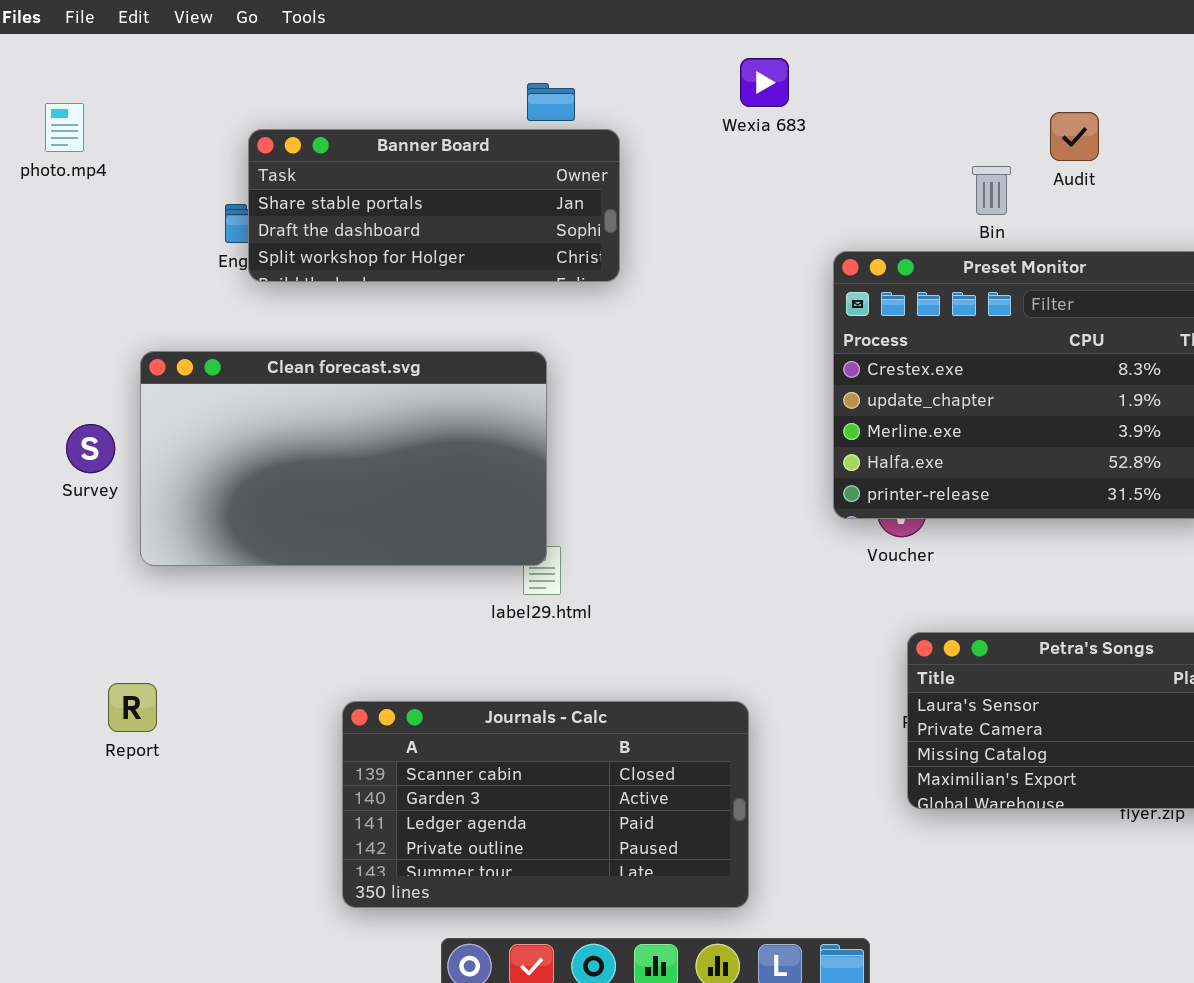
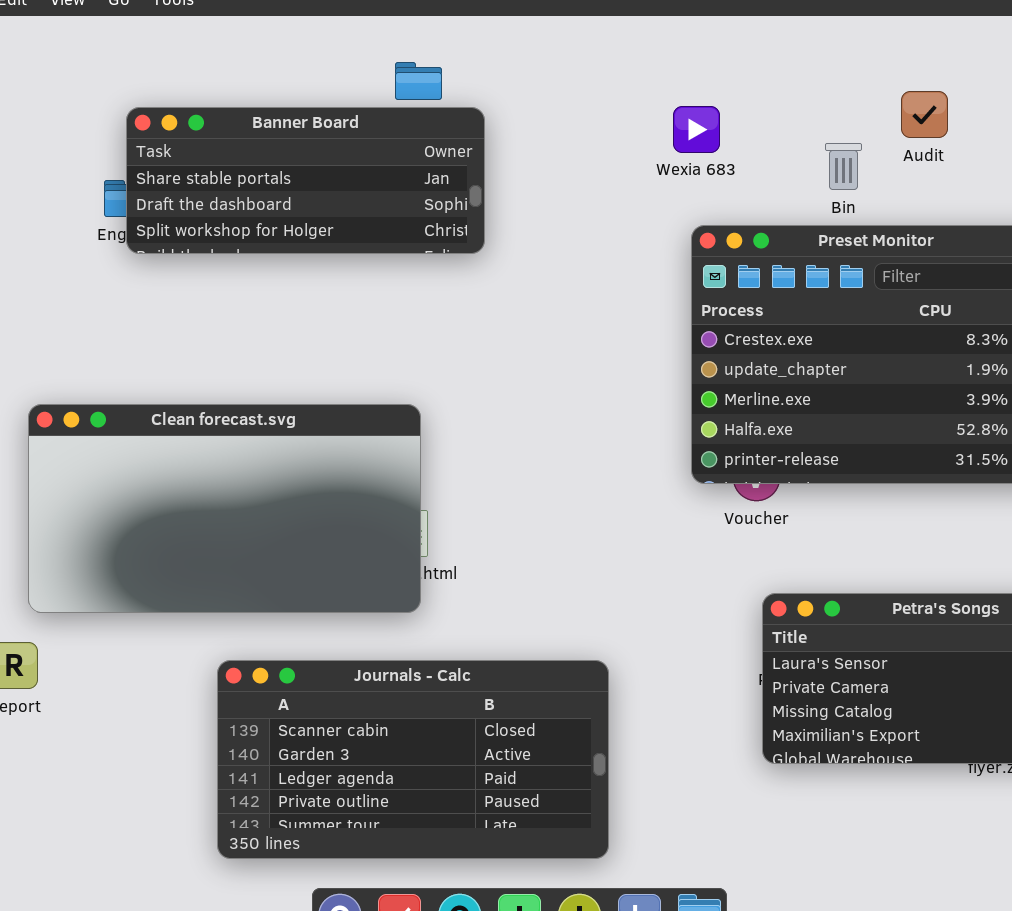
Wexia 683: [740,58,789,107] -> [673,106,720,153], moved
Clean forecast.svg: [140,351,547,566] -> [28,404,421,613], moved

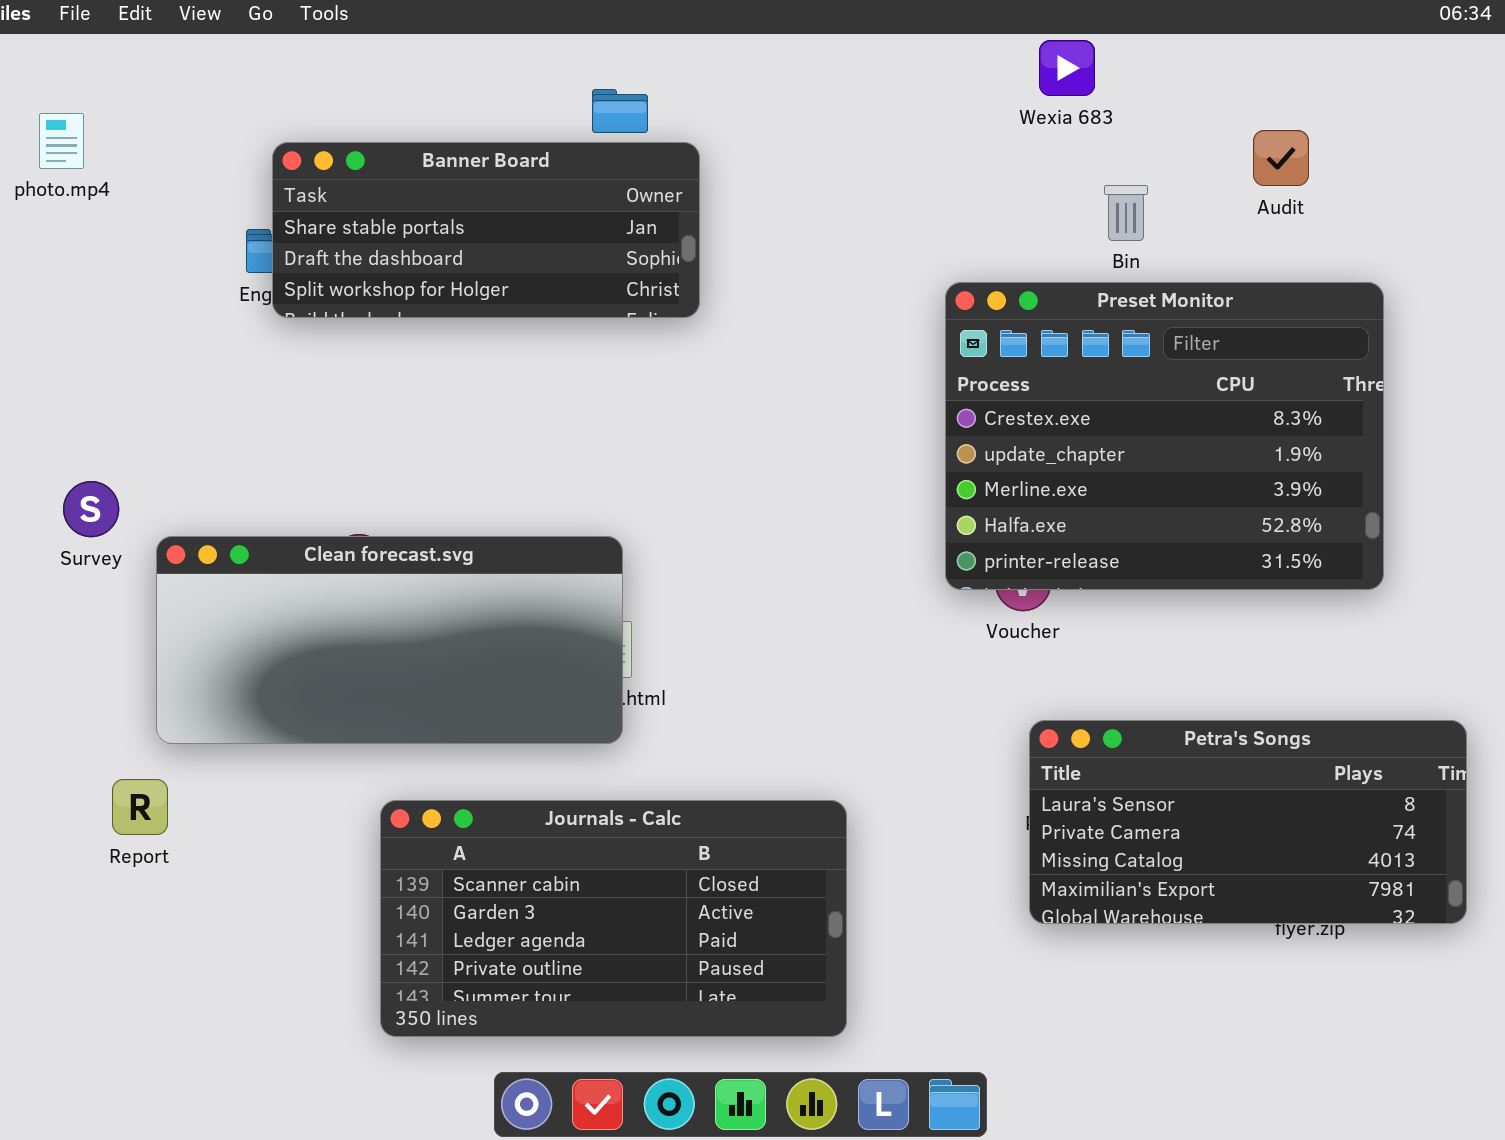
Audit: [901,91,948,138] -> [1253,130,1309,186], moved
Wexia 683: [673,106,720,153] -> [1039,40,1095,96], moved
Clean forecast.svg: [28,404,421,613] -> [156,536,623,744], resized

